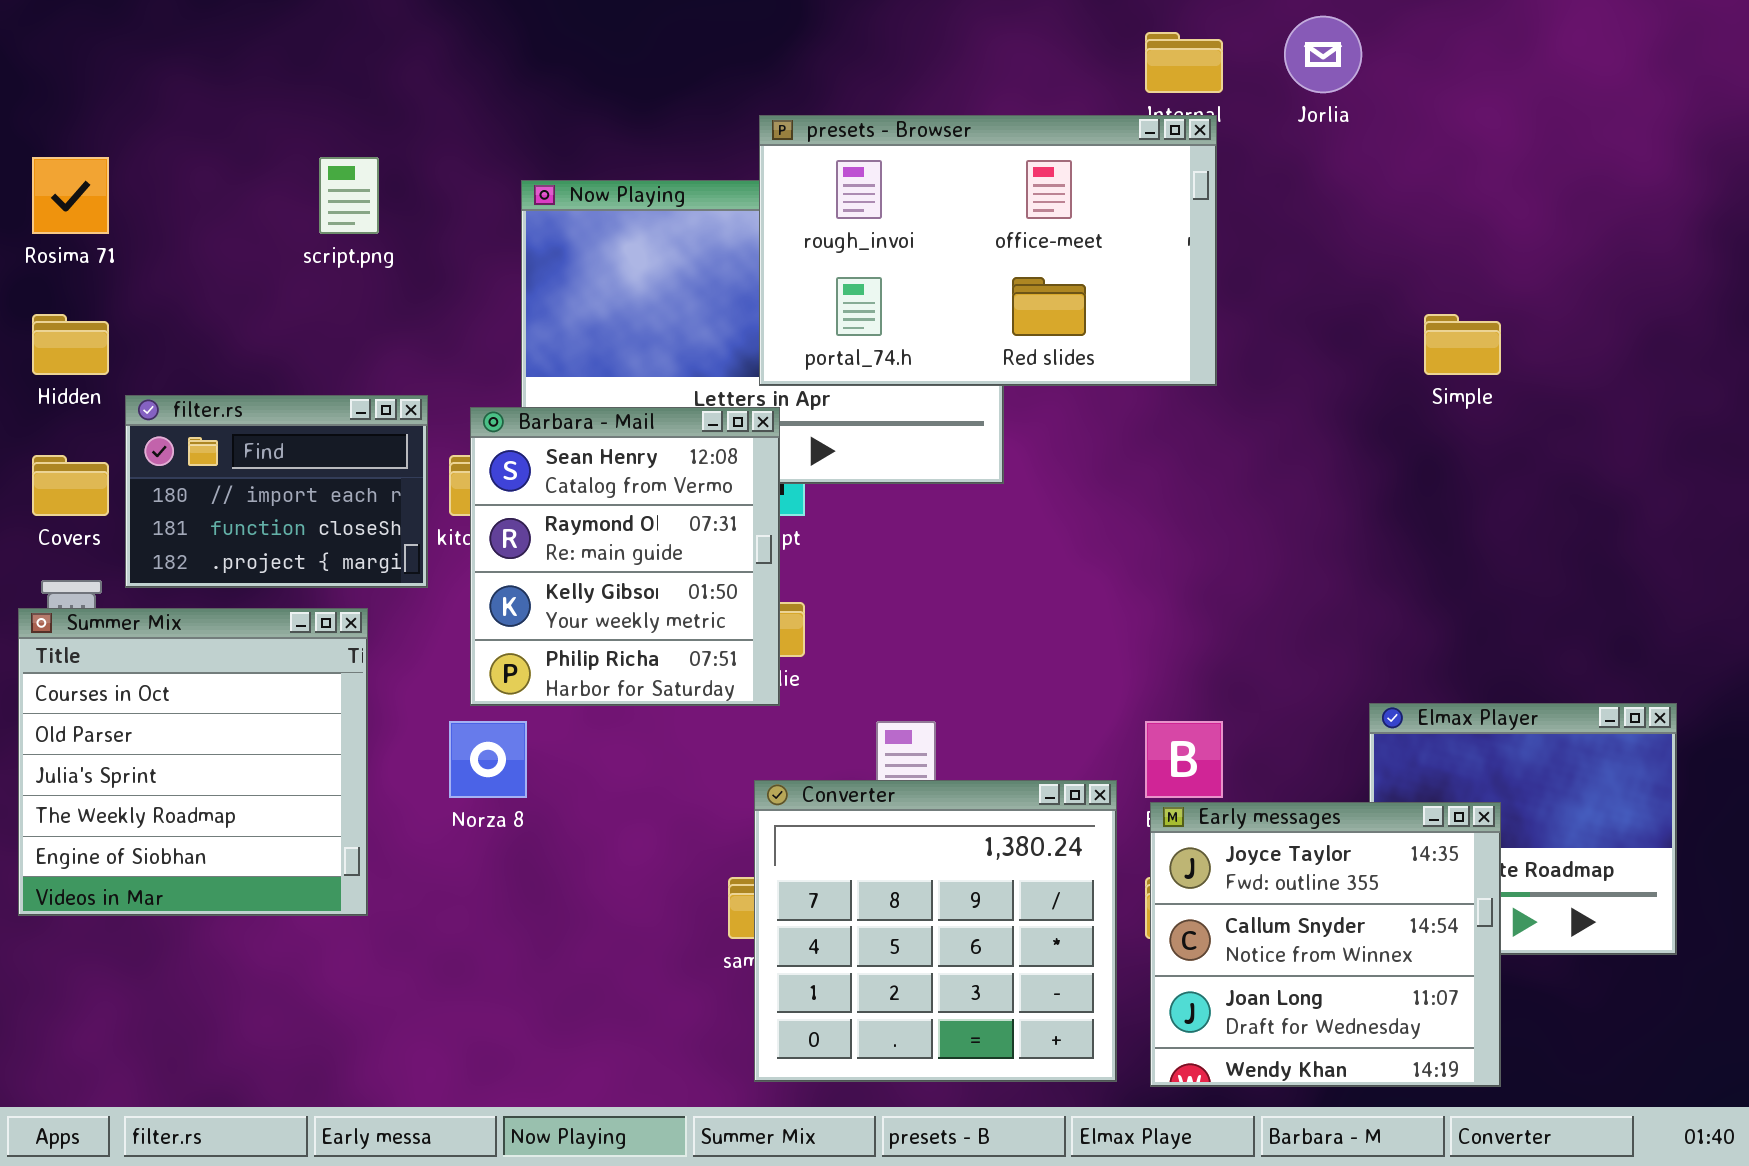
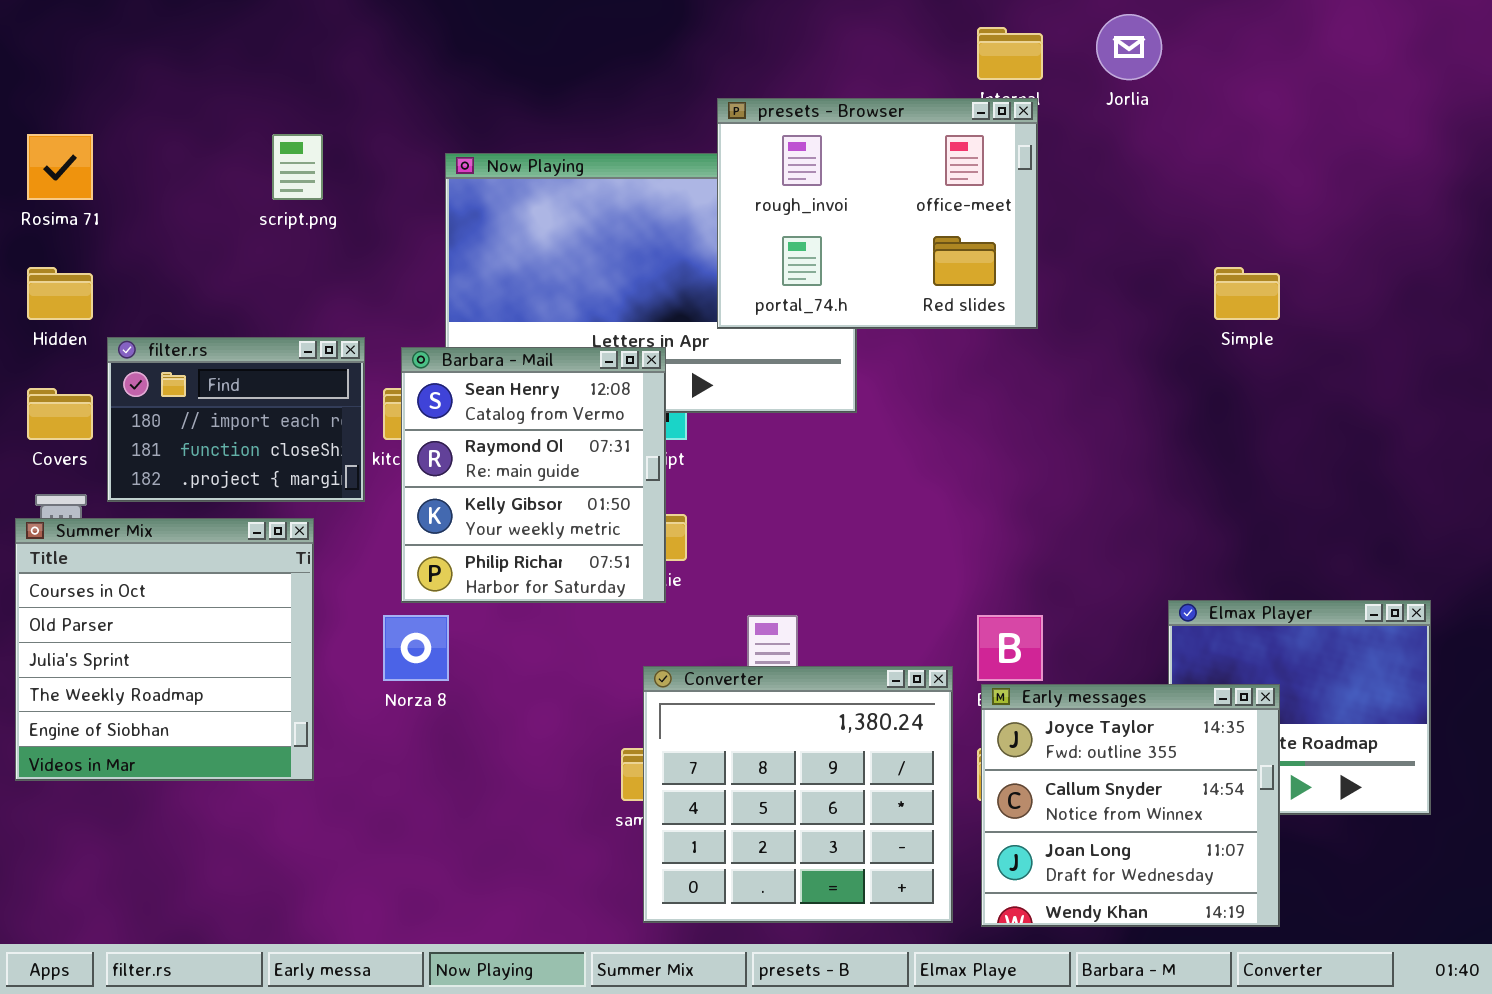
presets - Browser: [759,115,1217,386] -> [717,98,1038,329], resized

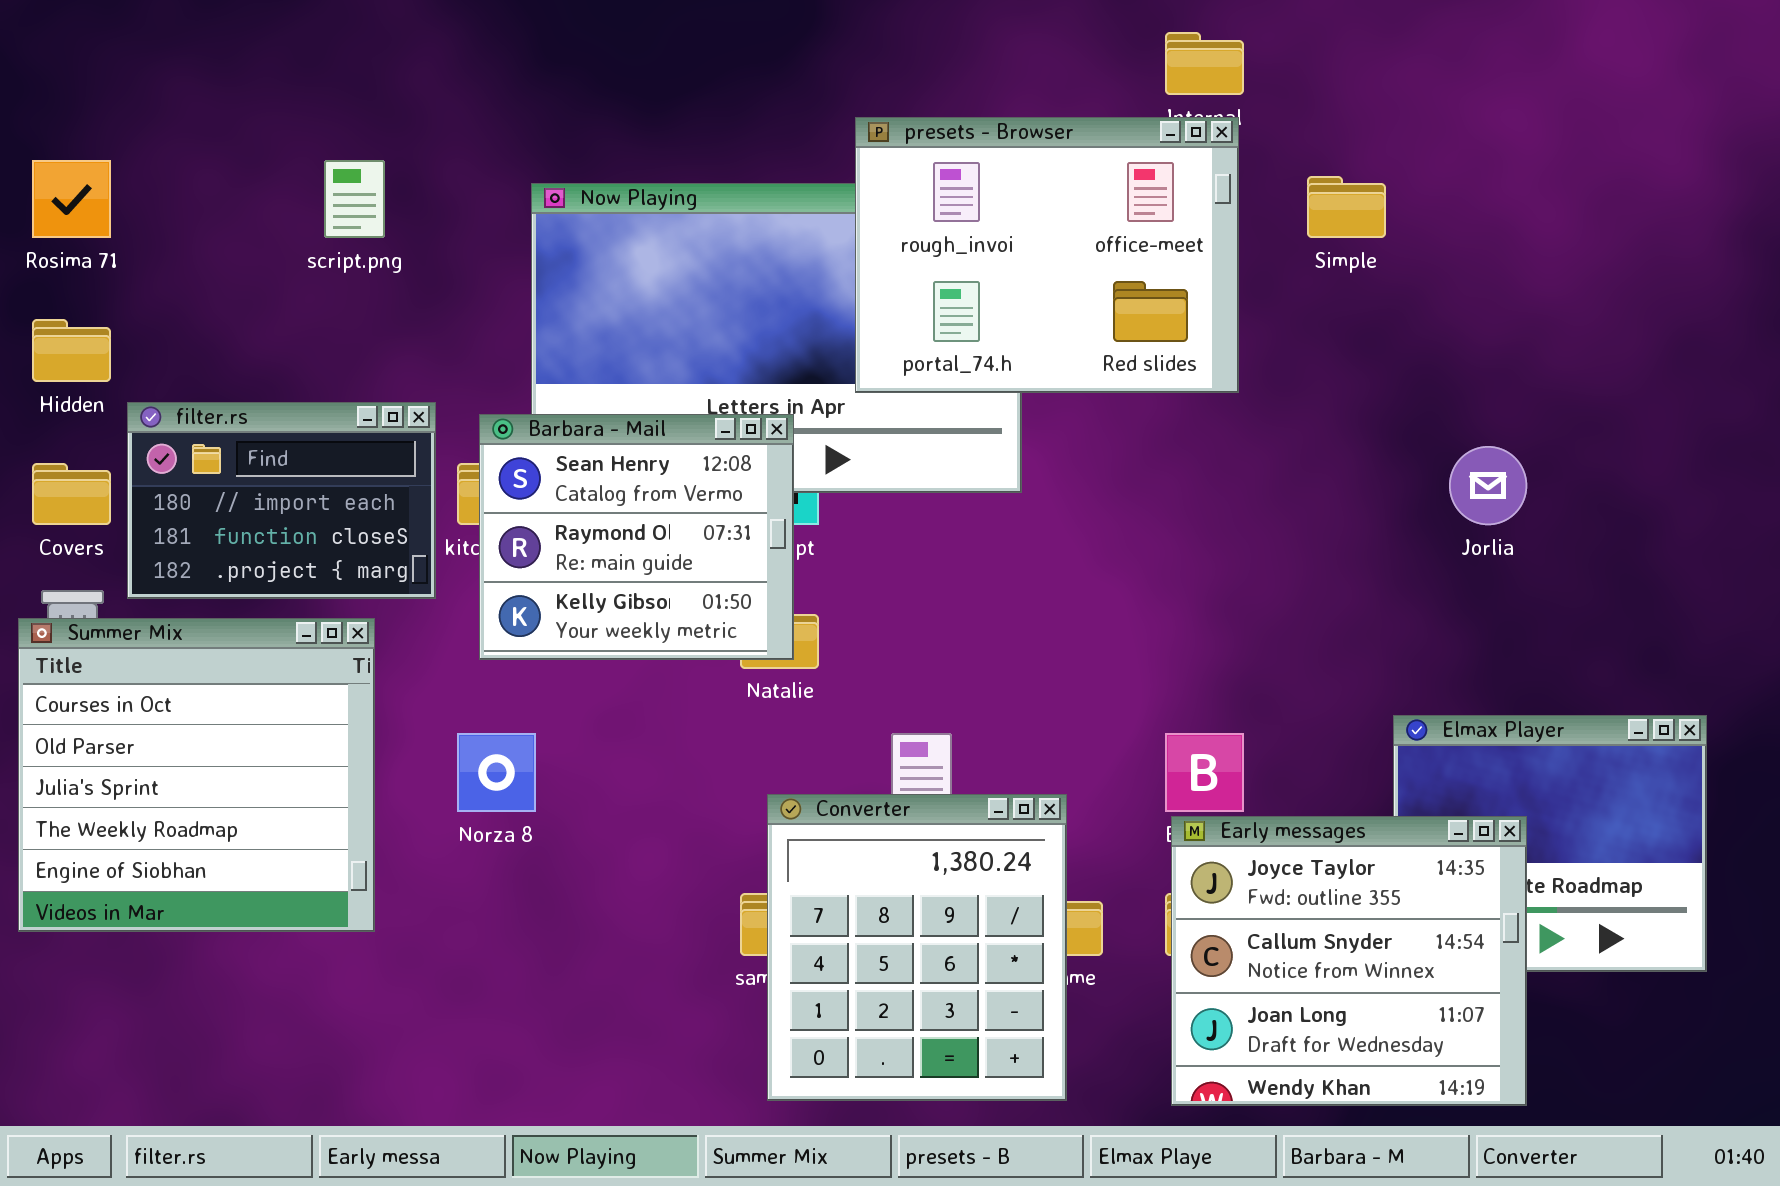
Jorlia: [1096,14,1162,80] -> [1449,446,1527,525], moved
Simple: [1214,267,1280,320] -> [1307,176,1386,238], moved
Barbara - Mail: [401,347,666,603] -> [479,414,794,660], resized
Converter: [643,666,953,923] -> [767,794,1067,1101], resized

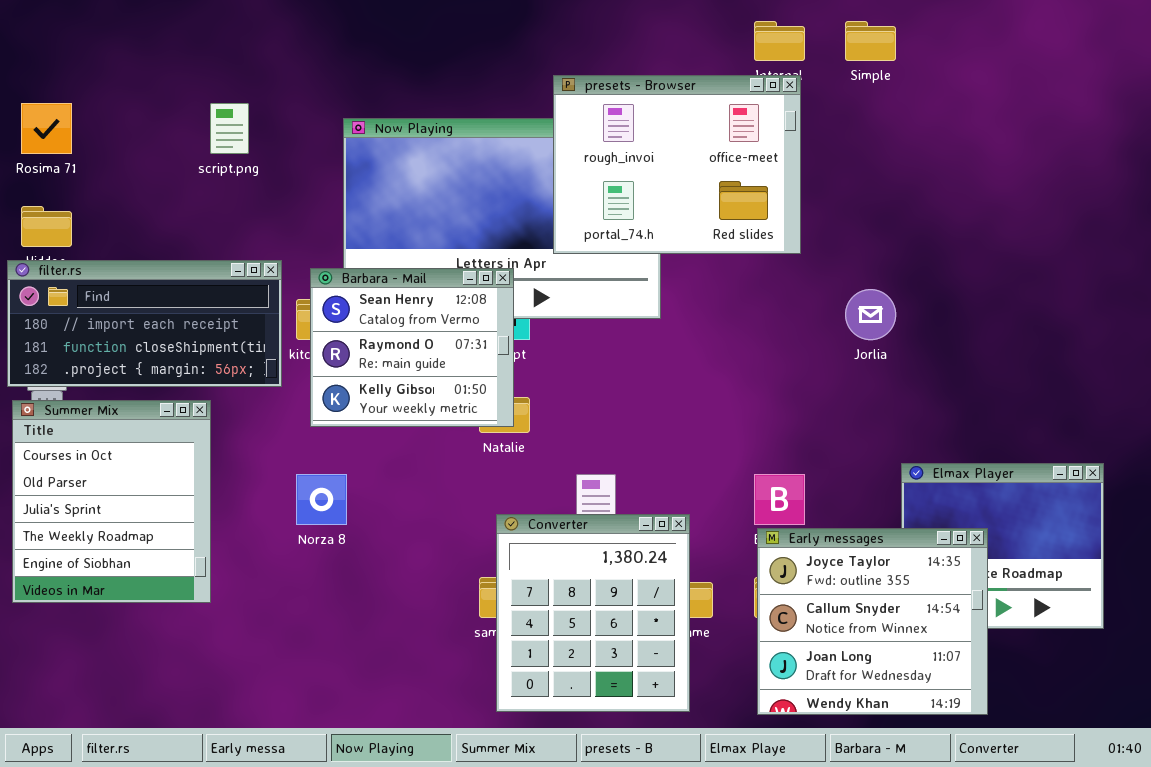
Simple: [1307,176,1386,238] -> [845,21,896,61], moved
filter.rs: [127,402,436,599] -> [7,260,282,387], resized
Jorlia: [1449,446,1527,525] -> [845,289,896,340], moved
Summer Mix: [18,618,375,932] -> [12,400,211,603], resized

